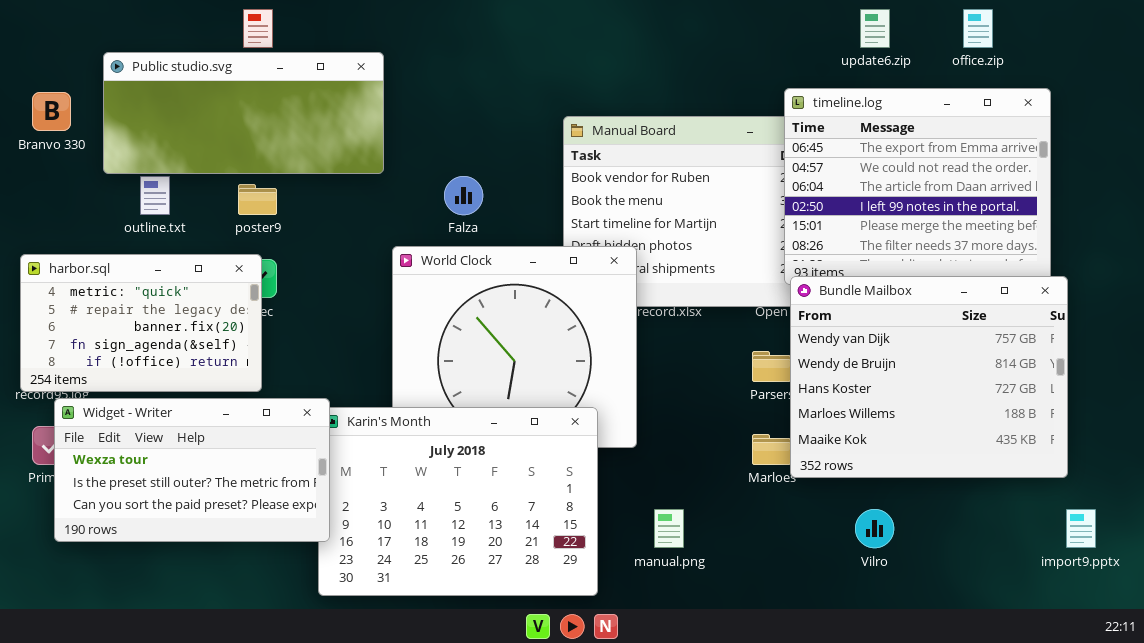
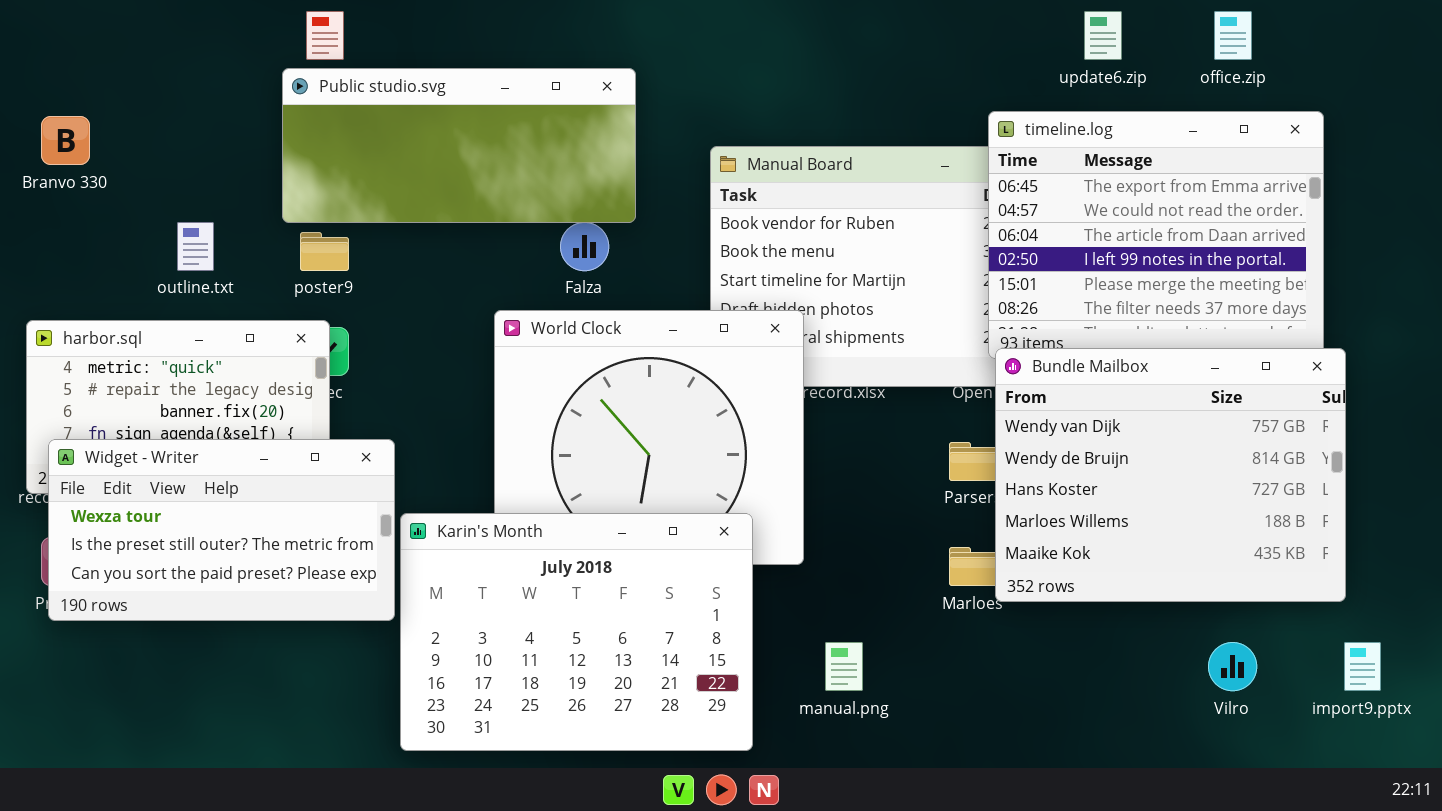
Public studio.svg: [103,52,384,174] -> [282,68,636,223], moved
Widget - Writer: [54,398,330,542] -> [48,439,395,621], moved
Vilro: [855,509,894,548] -> [1208,642,1257,691], moved

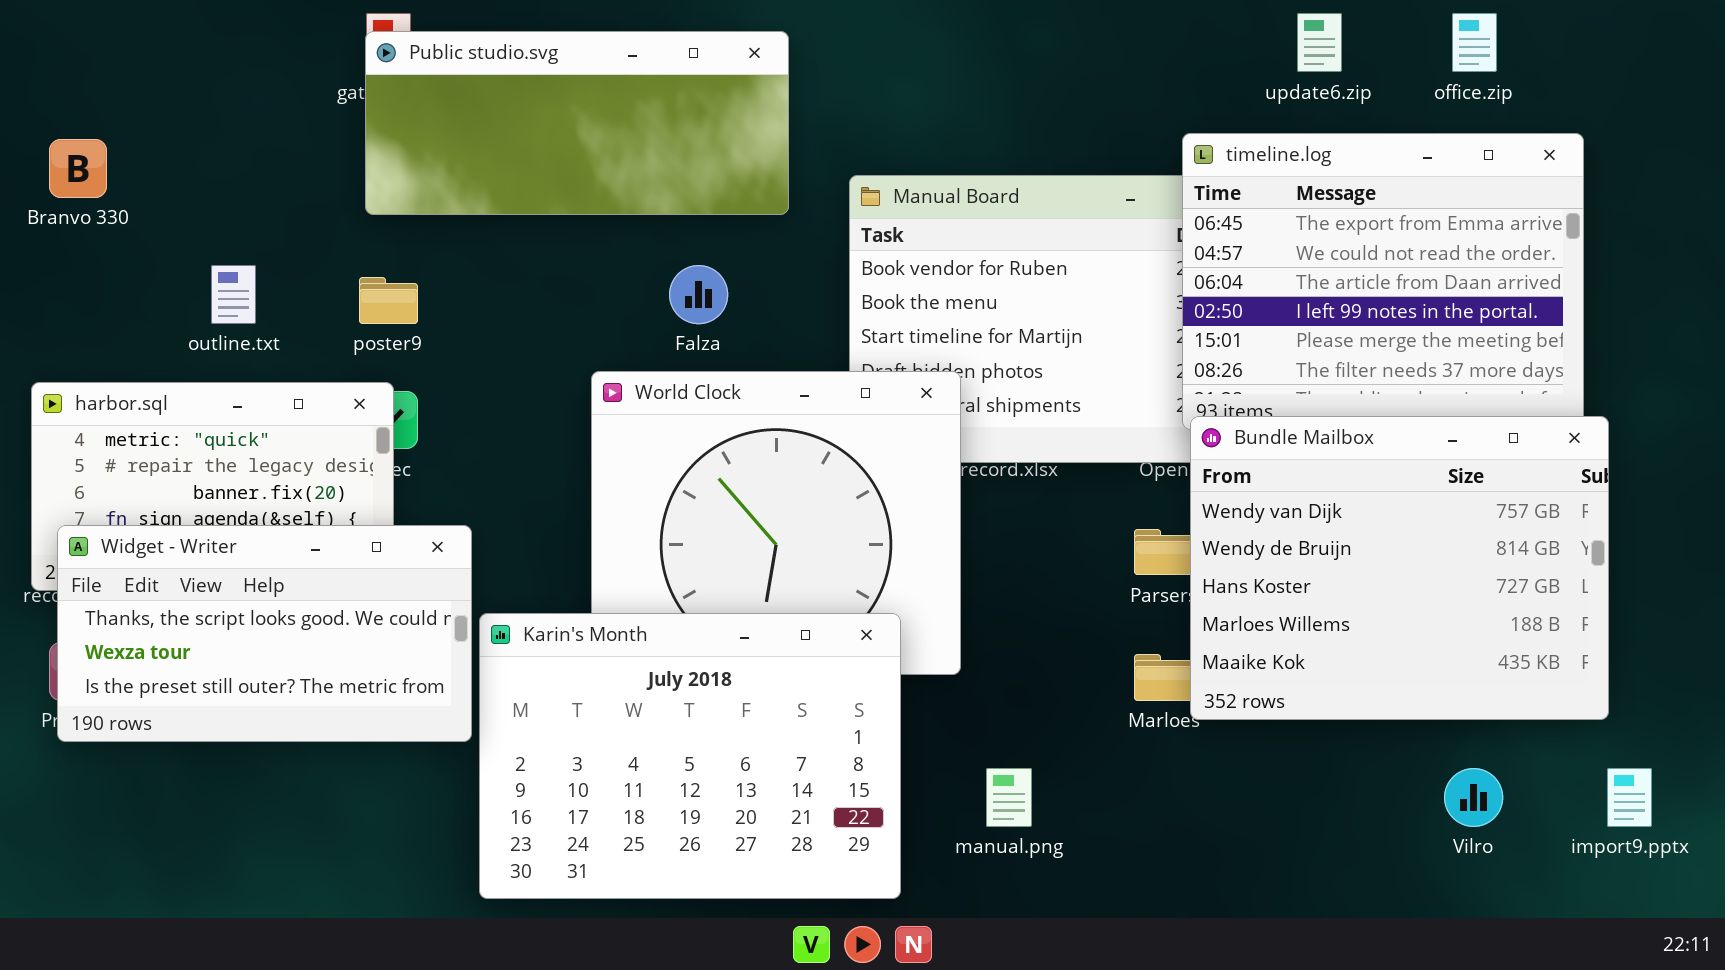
Public studio.svg: [282,68,636,223] -> [365,31,789,215], moved
Widget - Writer: [48,439,395,621] -> [57,525,472,742], scrolled up 1 row

